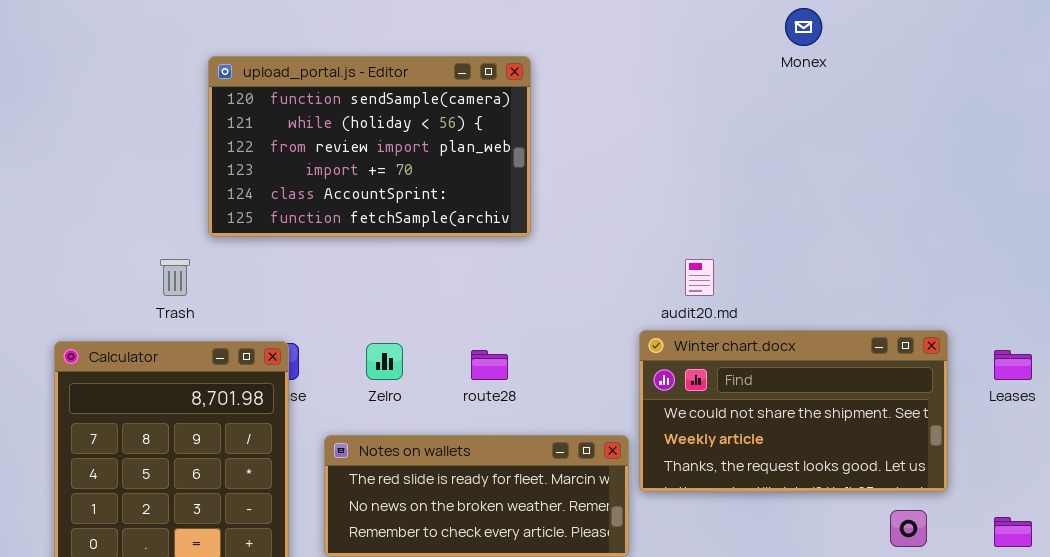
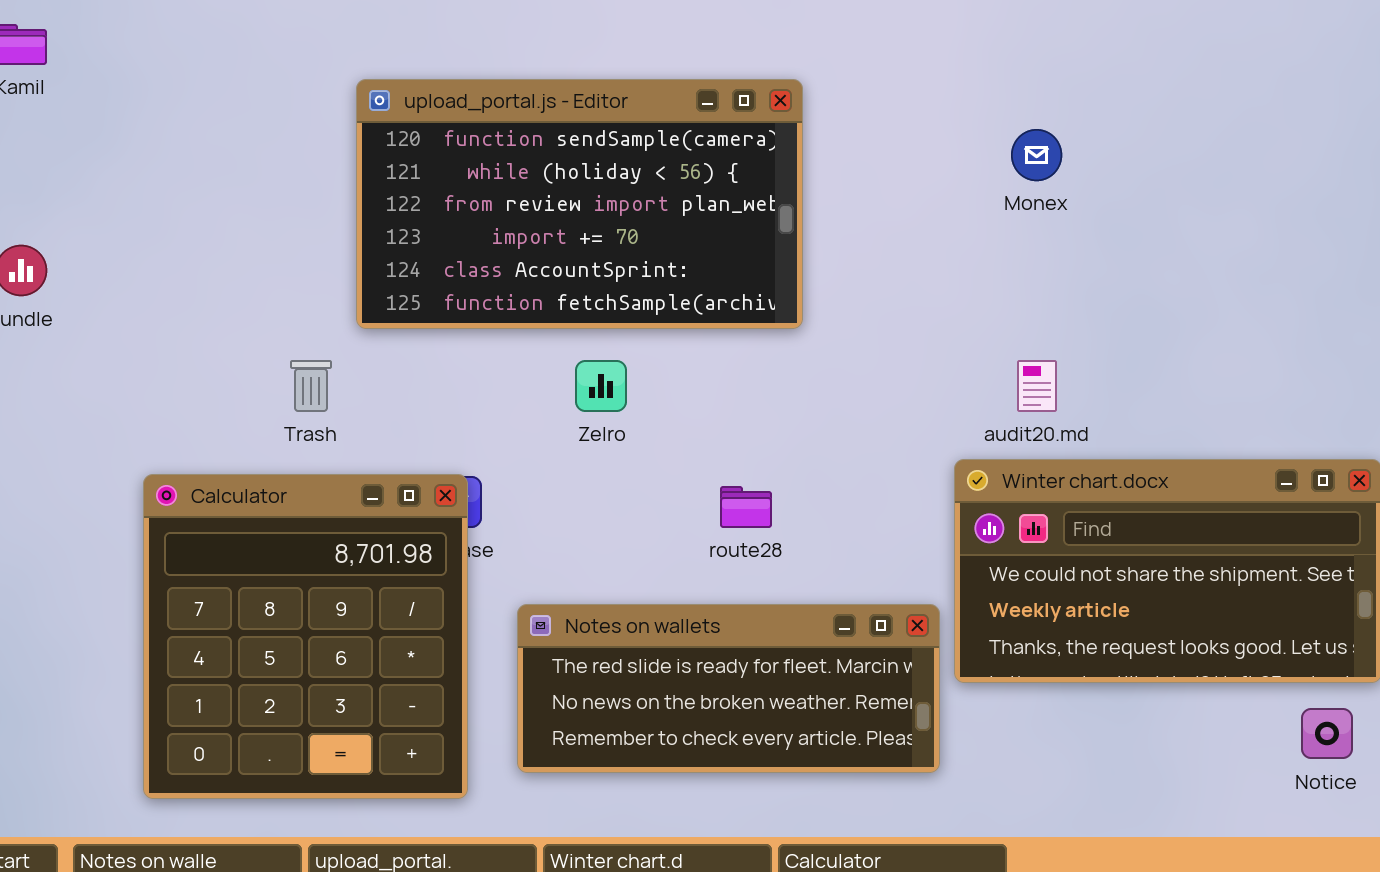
Monex: [785,8,822,46] -> [1011,129,1062,181], moved
Zelro: [366,343,403,380] -> [575,360,627,412], moved

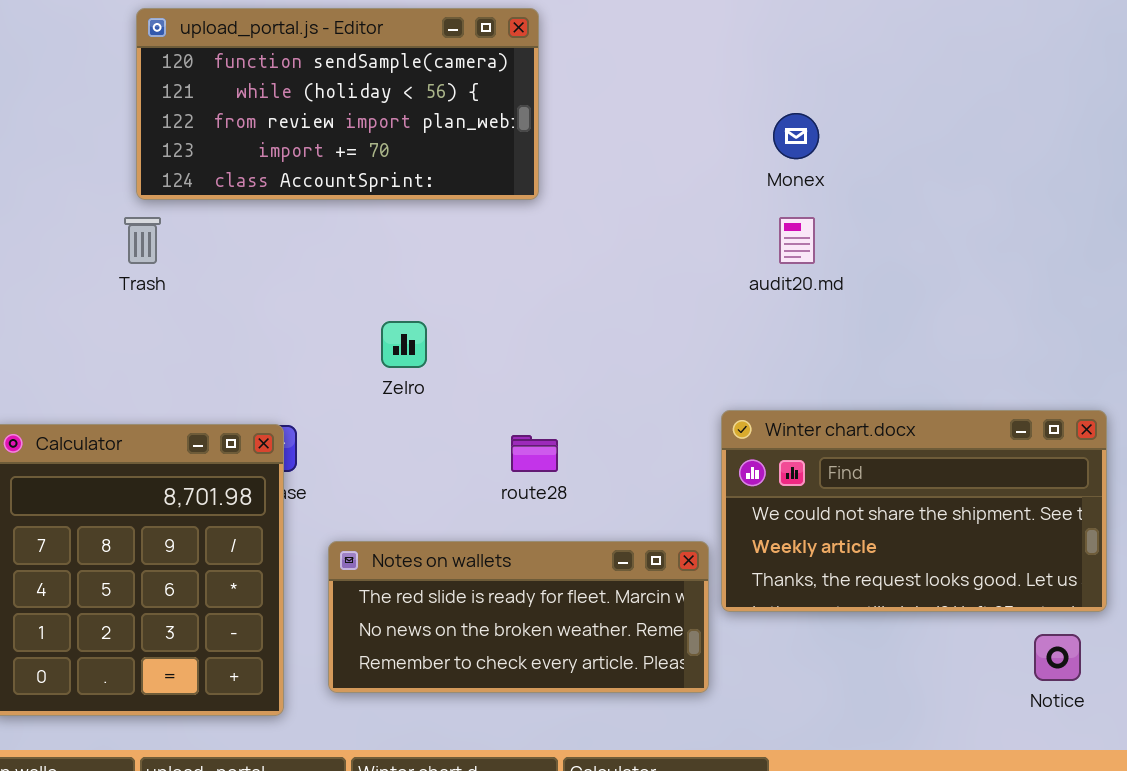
upload_portal.js - Editor: [356,79,803,329] -> [136,8,539,200], moved, resized
Trash: [290,360,332,412] -> [124,217,161,264], moved
audit20.md: [1017,360,1057,412] -> [779,217,815,264], moved

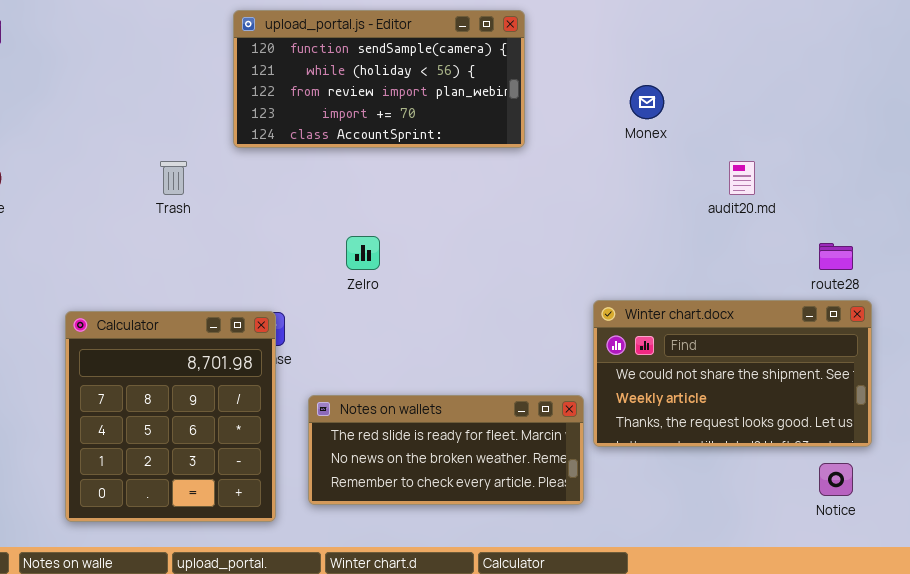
upload_portal.js - Editor: [136,8,539,200] -> [233,10,525,148], moved
audit20.md: [779,217,815,264] -> [729,161,755,195], moved
route28: [511,435,558,472] -> [819,243,853,270], moved

